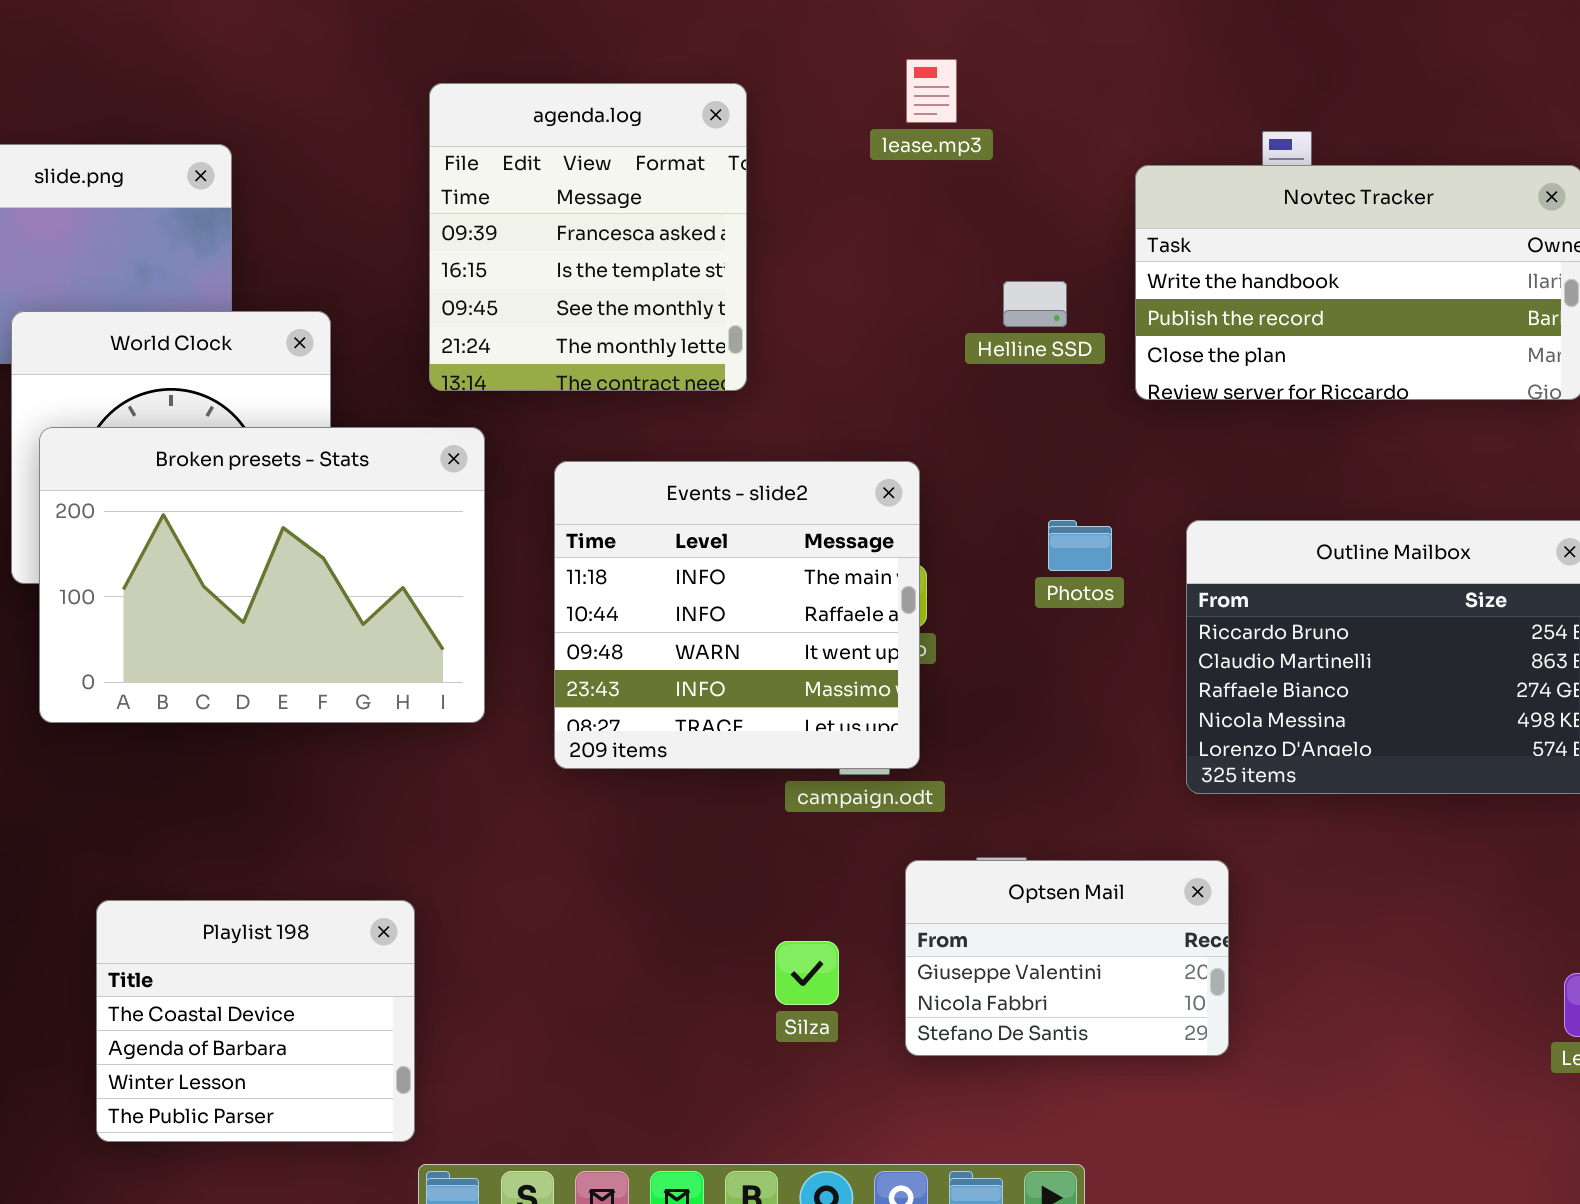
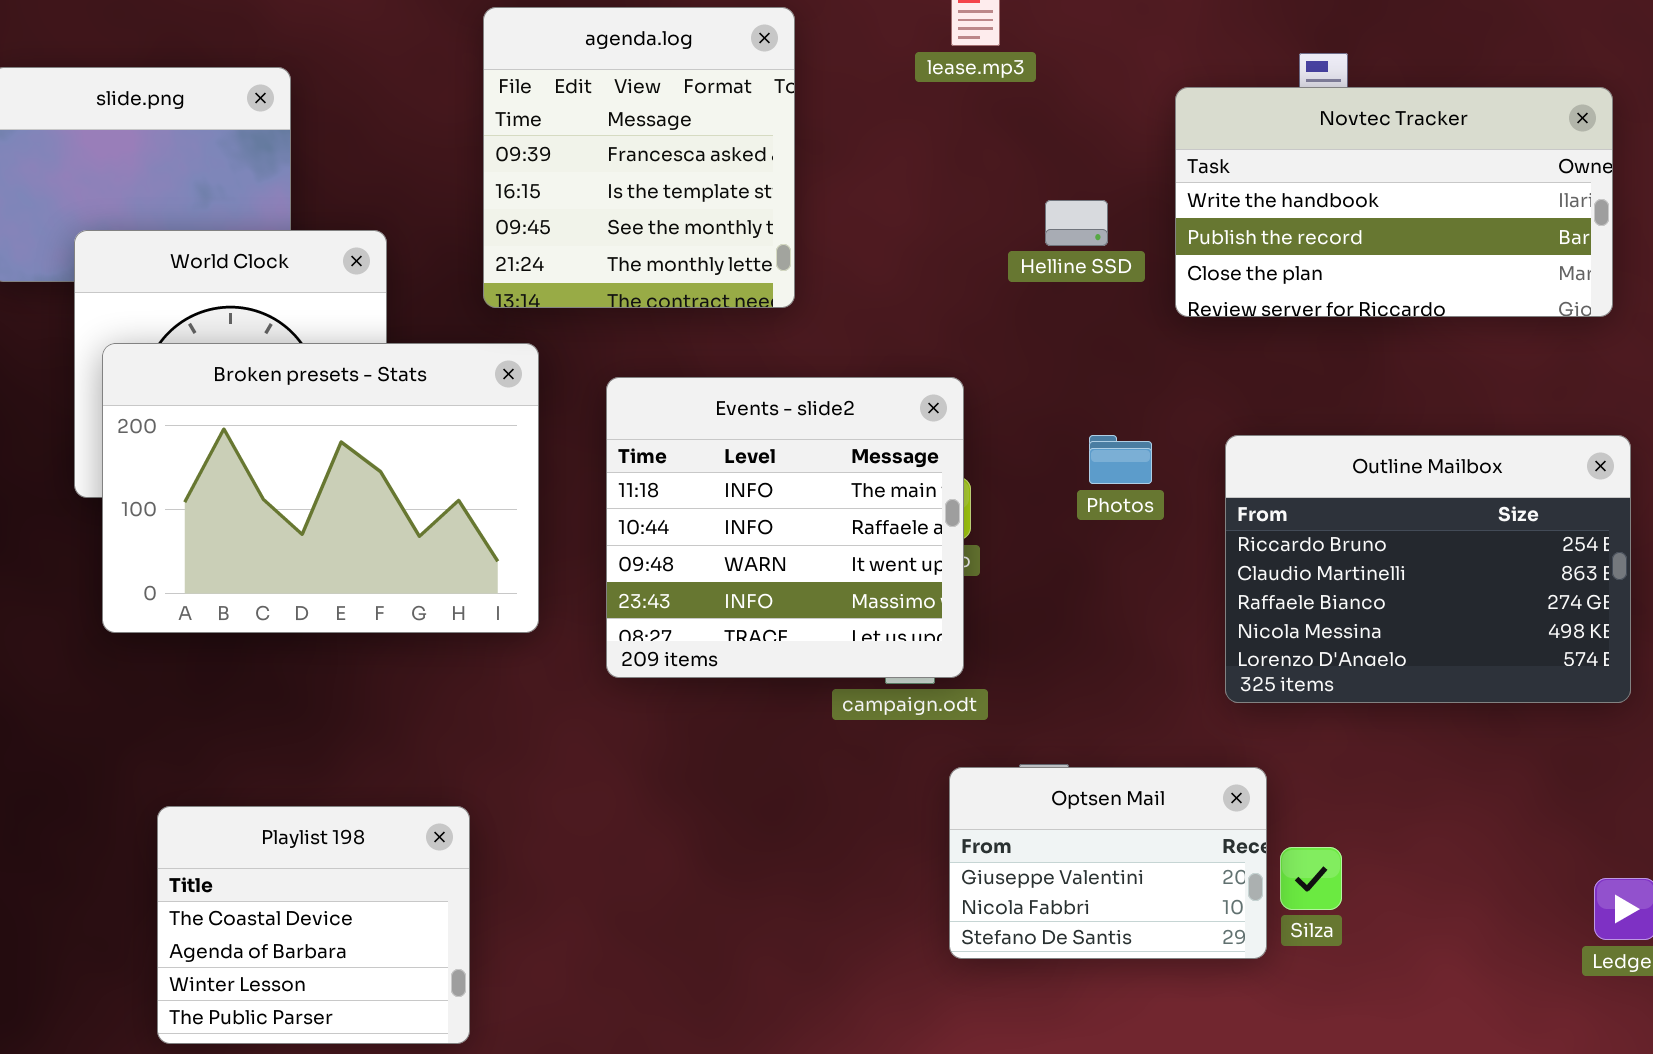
Silza: [775,941,839,1005] -> [1280,847,1342,910], moved

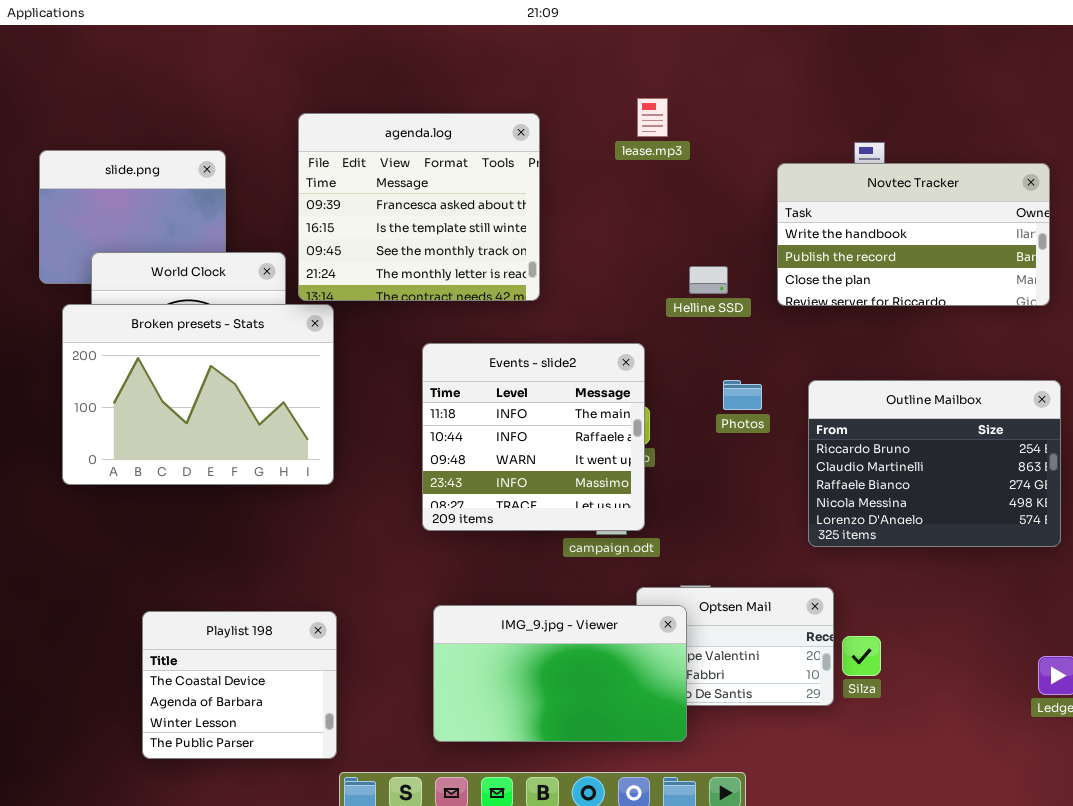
agenda.log: [483,7,795,308] -> [298,113,540,301], resized
Helline SSD: [1045,200,1108,246] -> [689,266,728,294], moved
Broken presets - Stats: [102,343,539,633] -> [62,304,334,485], moved
IMG_9.jpg - Viewer: none -> [433,605,687,742], opened

